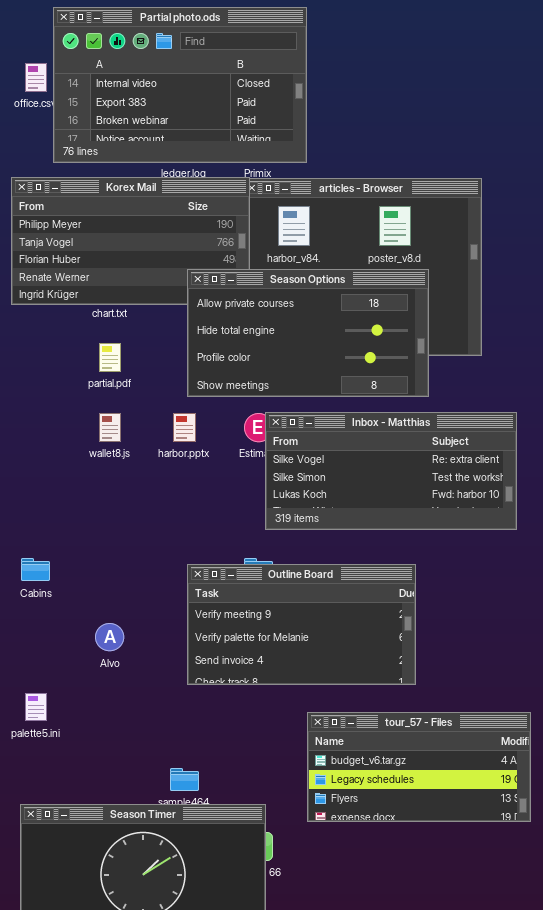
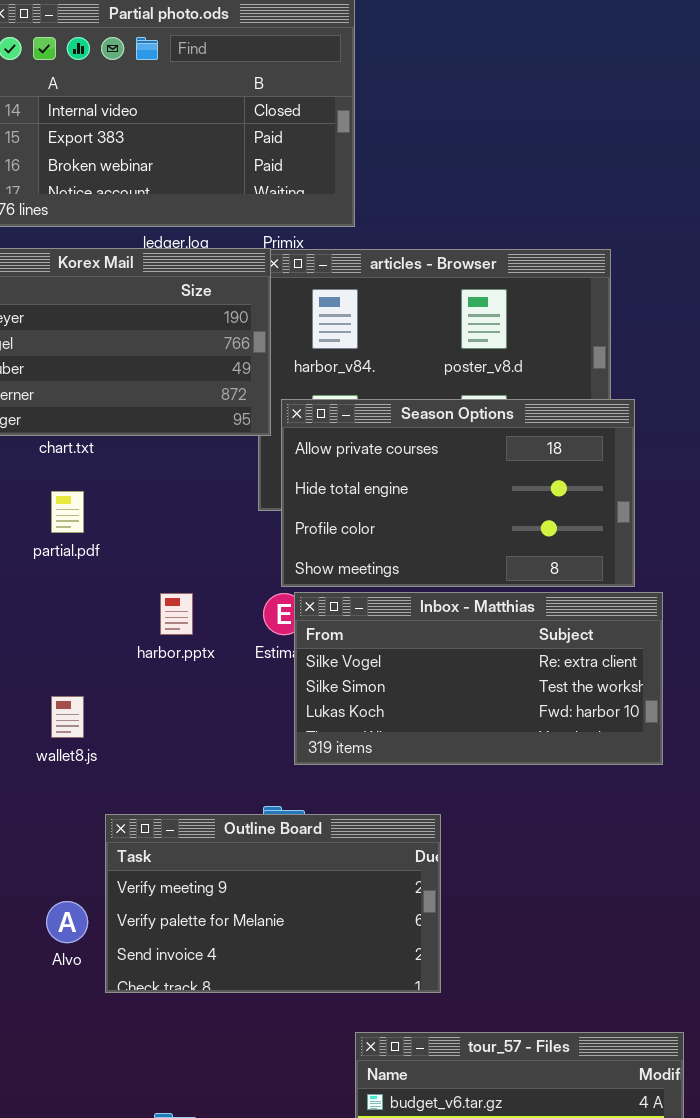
Season Options: [187,269,429,397] -> [281,399,635,587], moved
wallet8.js: [99,413,121,442] -> [51,696,84,738], moved
Outline Board: [187,564,416,685] -> [105,814,441,993], moved

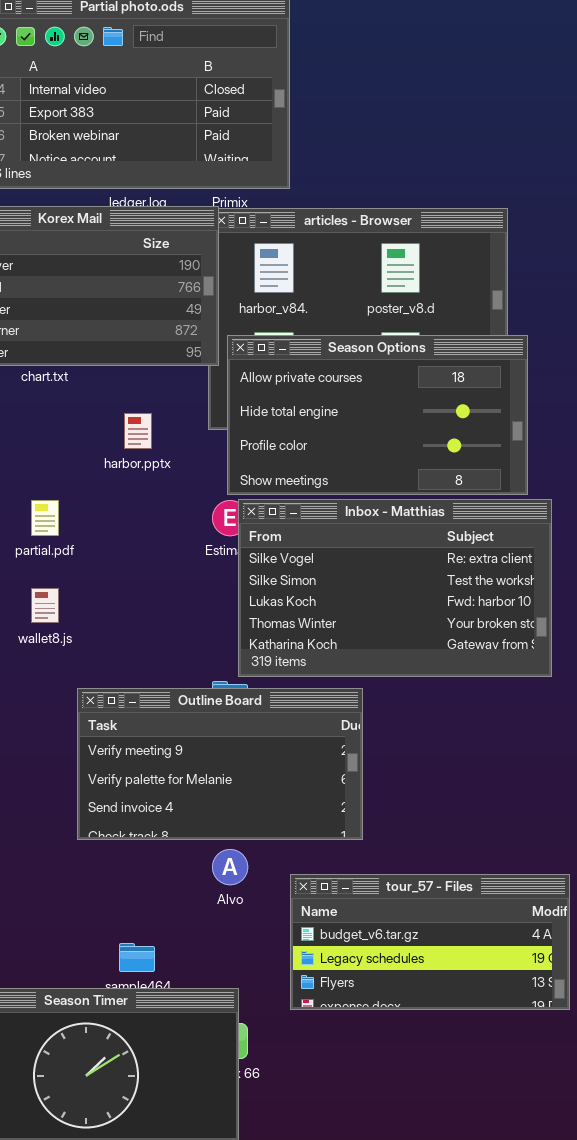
partial.pdf: [51,491,84,533] -> [31,500,59,536], moved
Inbox - Matthias: [294,592,663,765] -> [238,499,552,677], resized
harbor.pptx: [160,593,193,635] -> [124,413,152,449], moved
Alvo: [46,901,88,943] -> [212,849,248,885], moved

